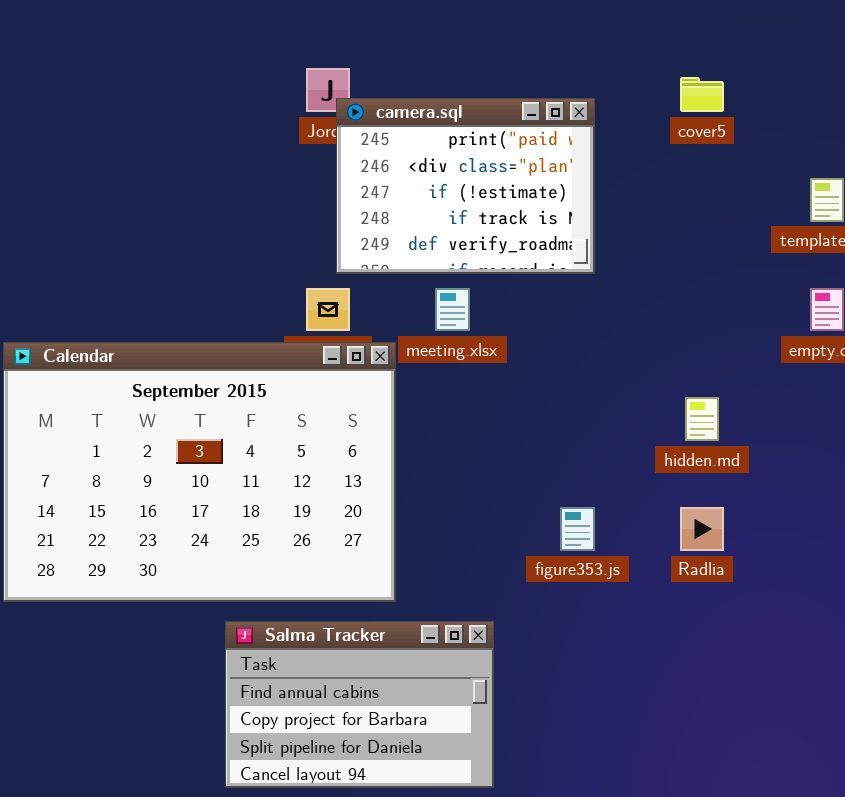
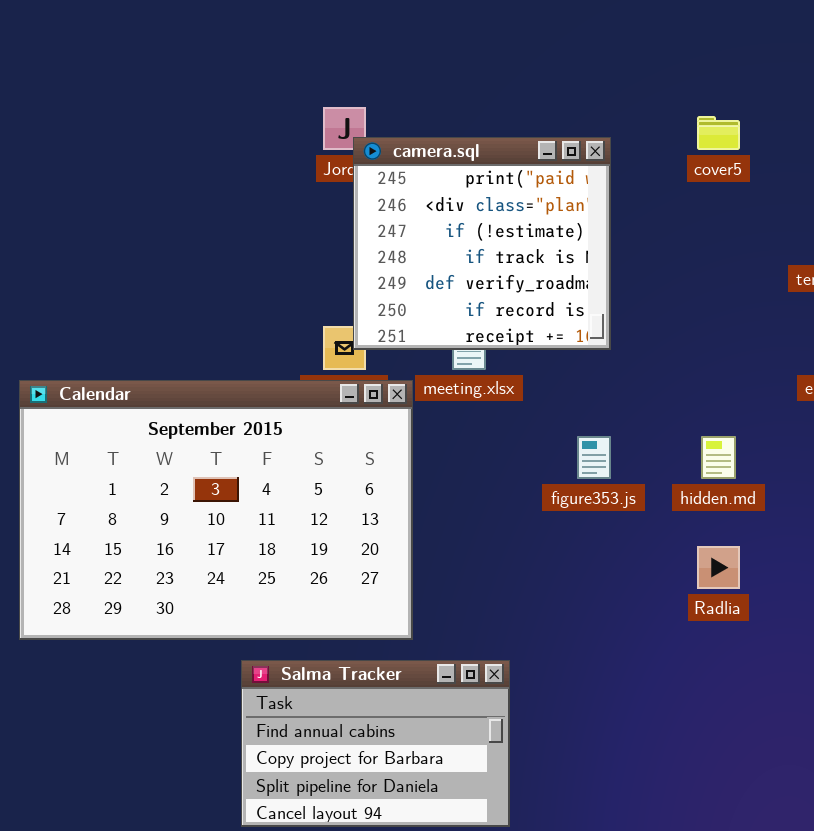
camera.sql: [336,98,595,274] -> [353,137,611,350], resized
figure353.js: [560,507,595,551] -> [577,436,611,479], moved

